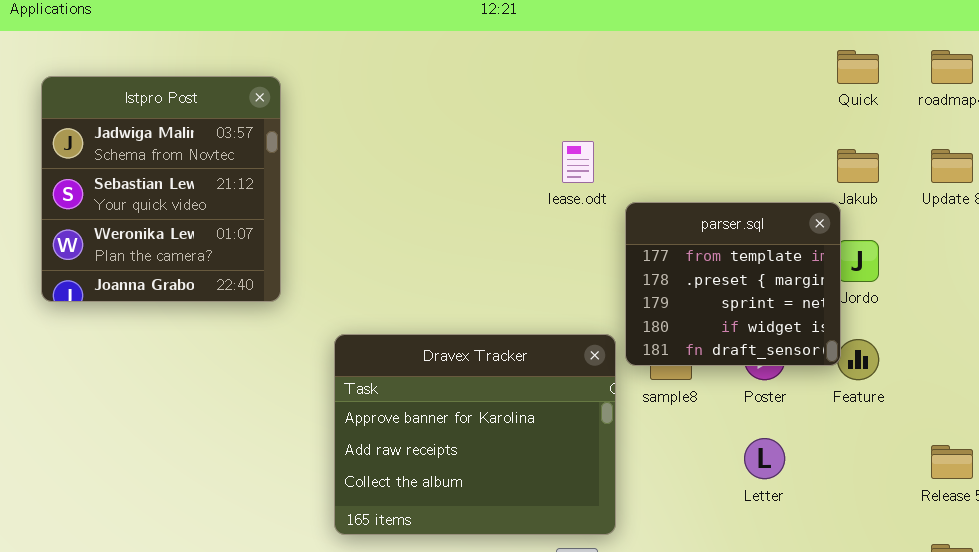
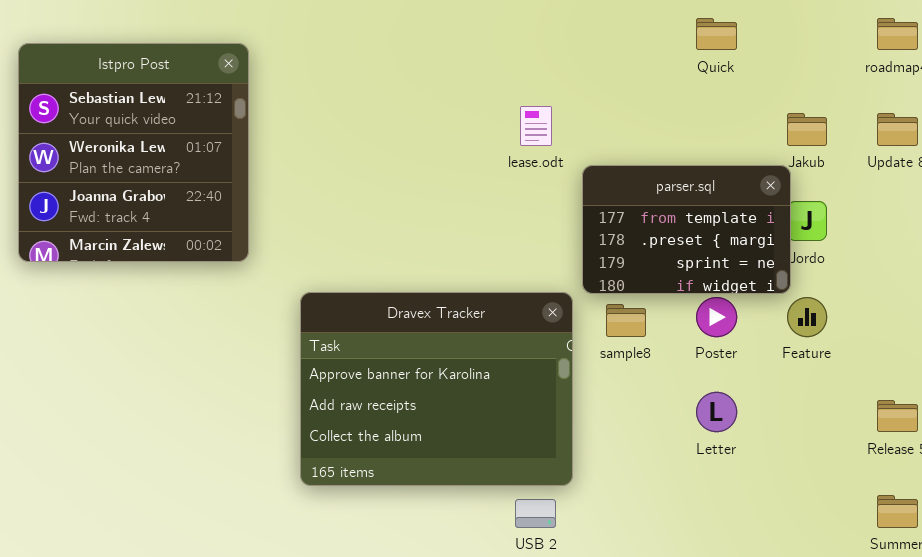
Quick: [837,50,879,84] -> [696,18,737,50], moved
Istpro Post: [41,76,281,302] -> [18,43,249,262], scrolled down 1 row
parser.sql: [625,202,841,366] -> [582,165,791,294], resized

